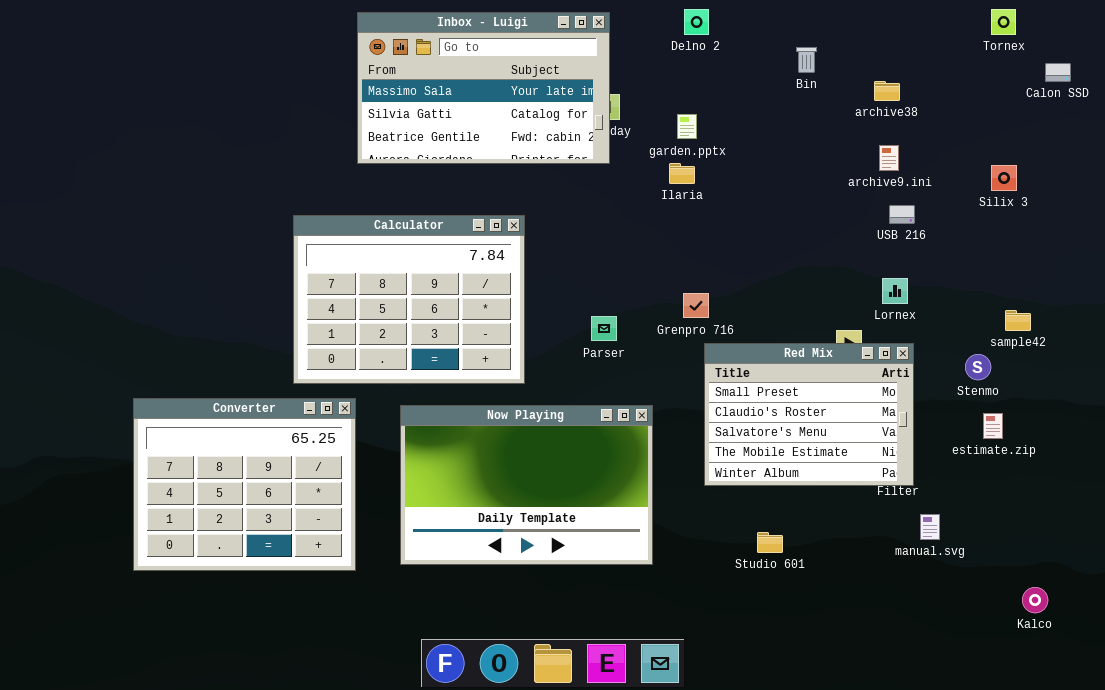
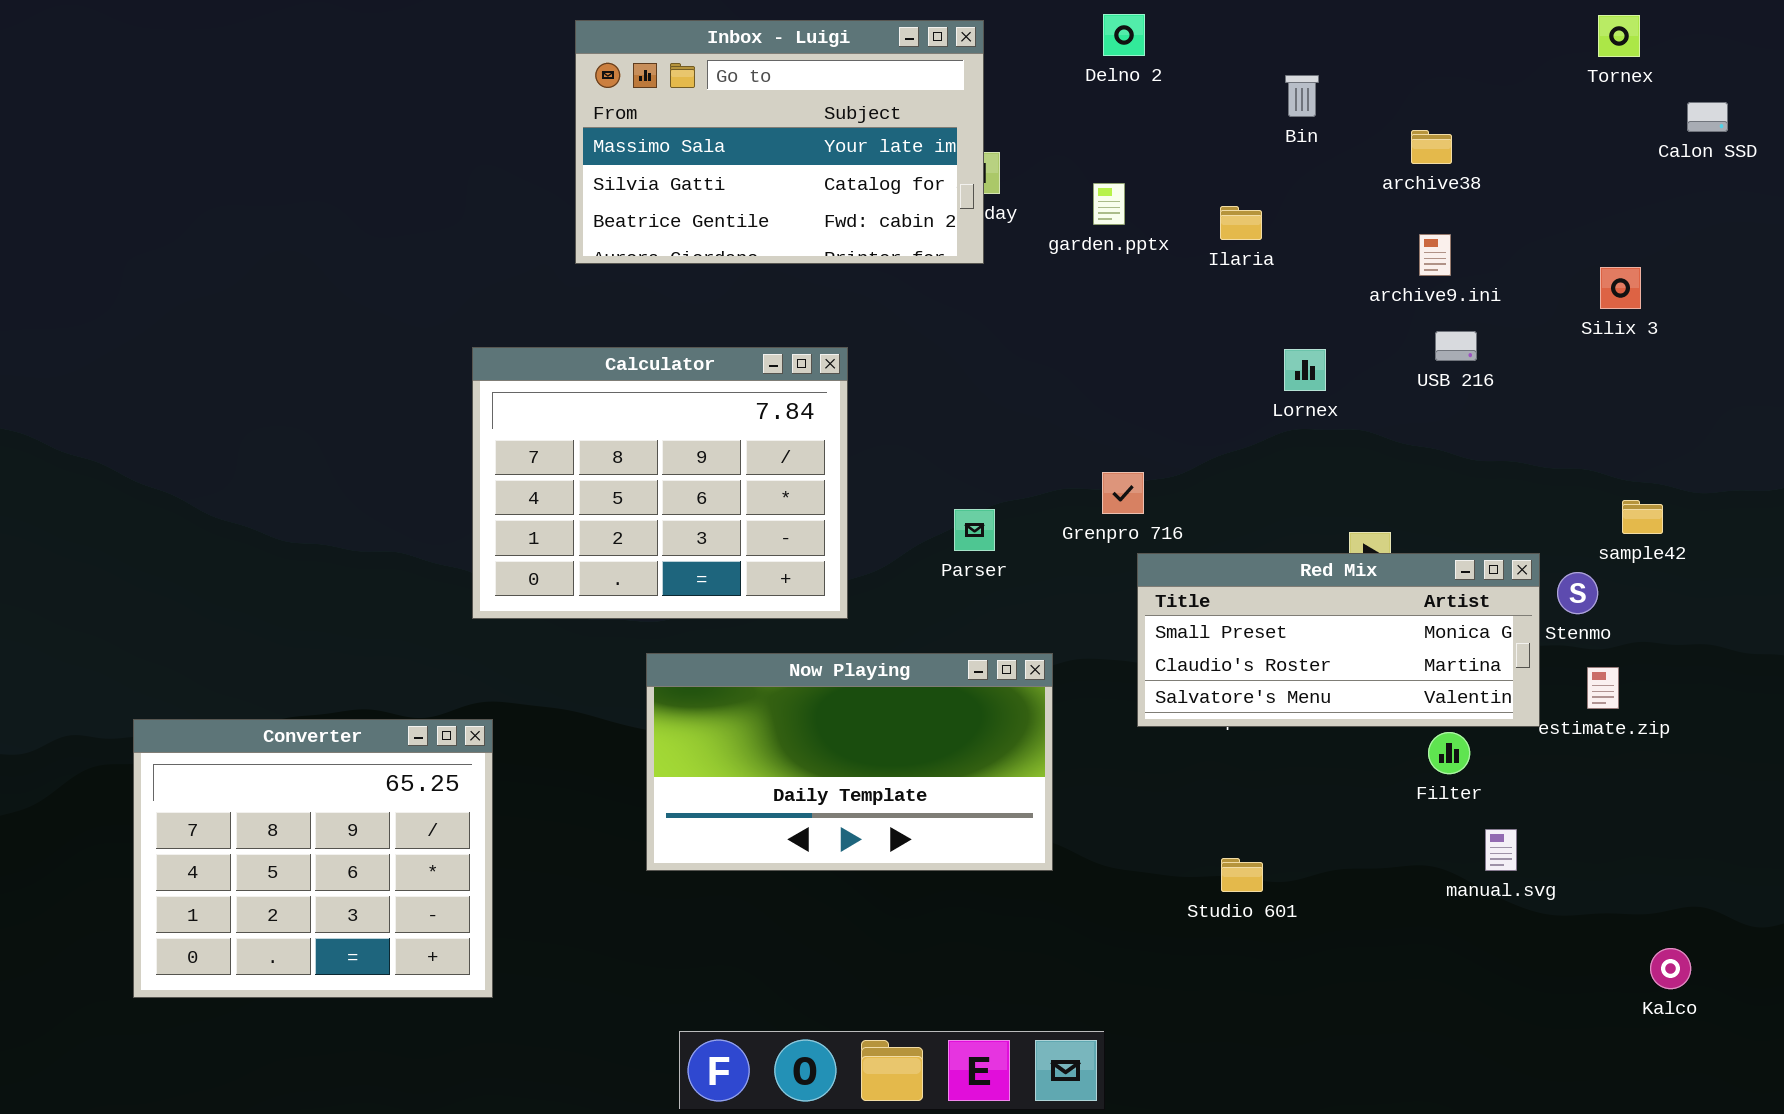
Ilaria: [669,163,695,184] -> [1220,206,1262,240], moved
Lornex: [882,278,908,304] -> [1284,349,1326,391], moved
Red Mix: [704,343,914,486] -> [1137,553,1540,727], resized
Converter: [133,398,356,571] -> [133,719,493,998], moved
Now Playing: [400,405,653,565] -> [646,653,1053,871], resized

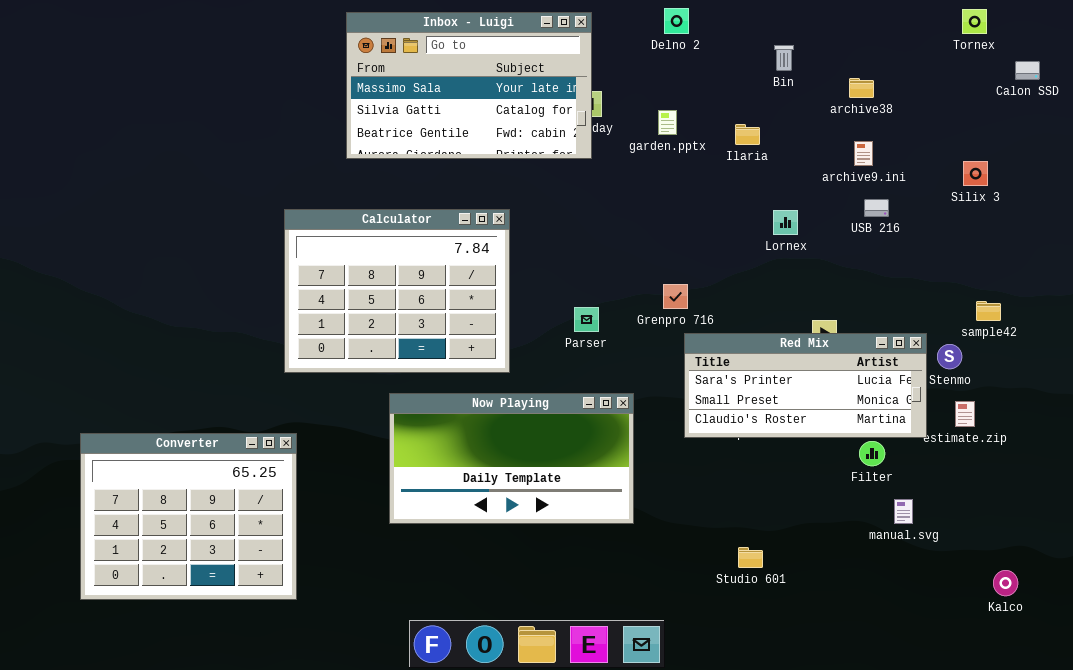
Red Mix: [1137,553,1540,727] -> [684,333,927,438], scrolled up 1 row
Studio 601: [1221,858,1263,892] -> [738,547,763,568], moved

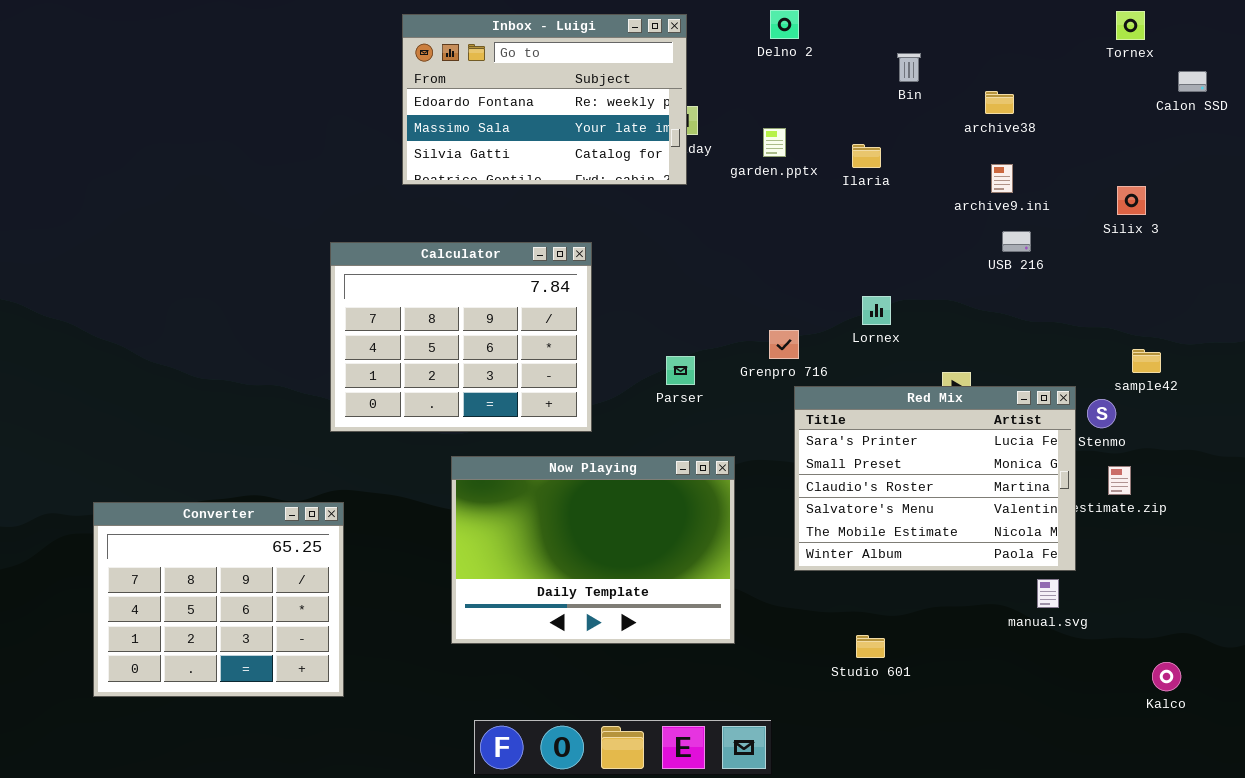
Inbox - Luigi: [346,12,592,159] -> [402,14,687,185], scrolled up 1 row
Lornex: [773,210,798,235] -> [862,296,891,325], moved
Red Mix: [684,333,927,438] -> [794,386,1076,571], resized
Now Playing: [389,393,634,524] -> [451,456,735,644], resized

